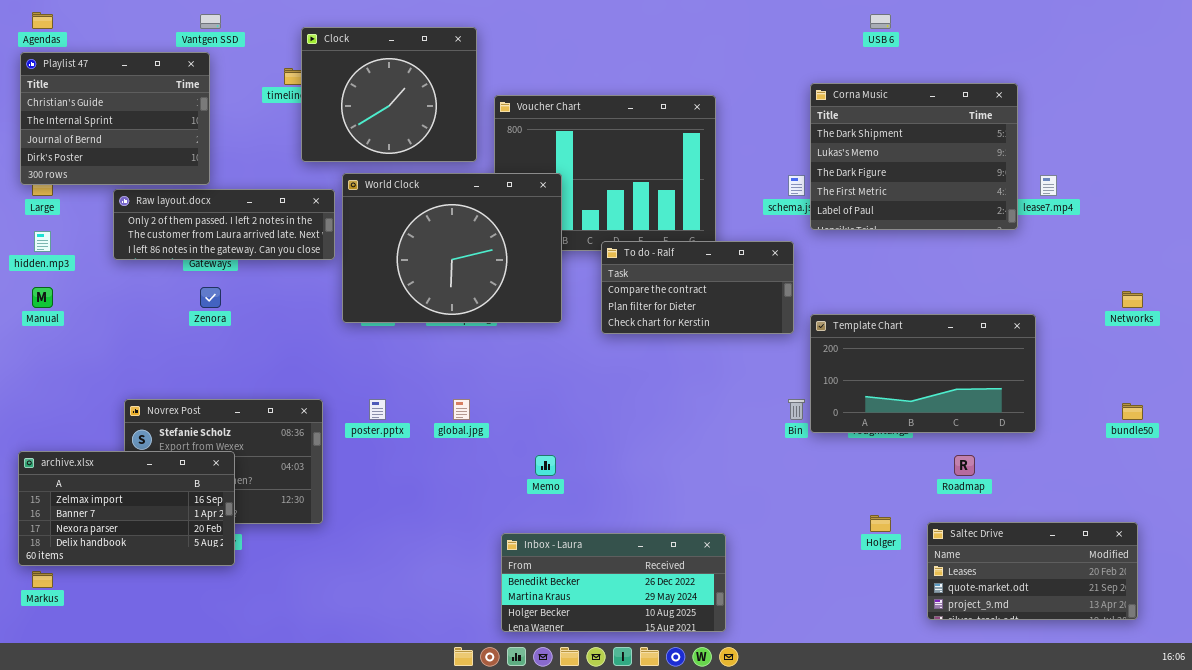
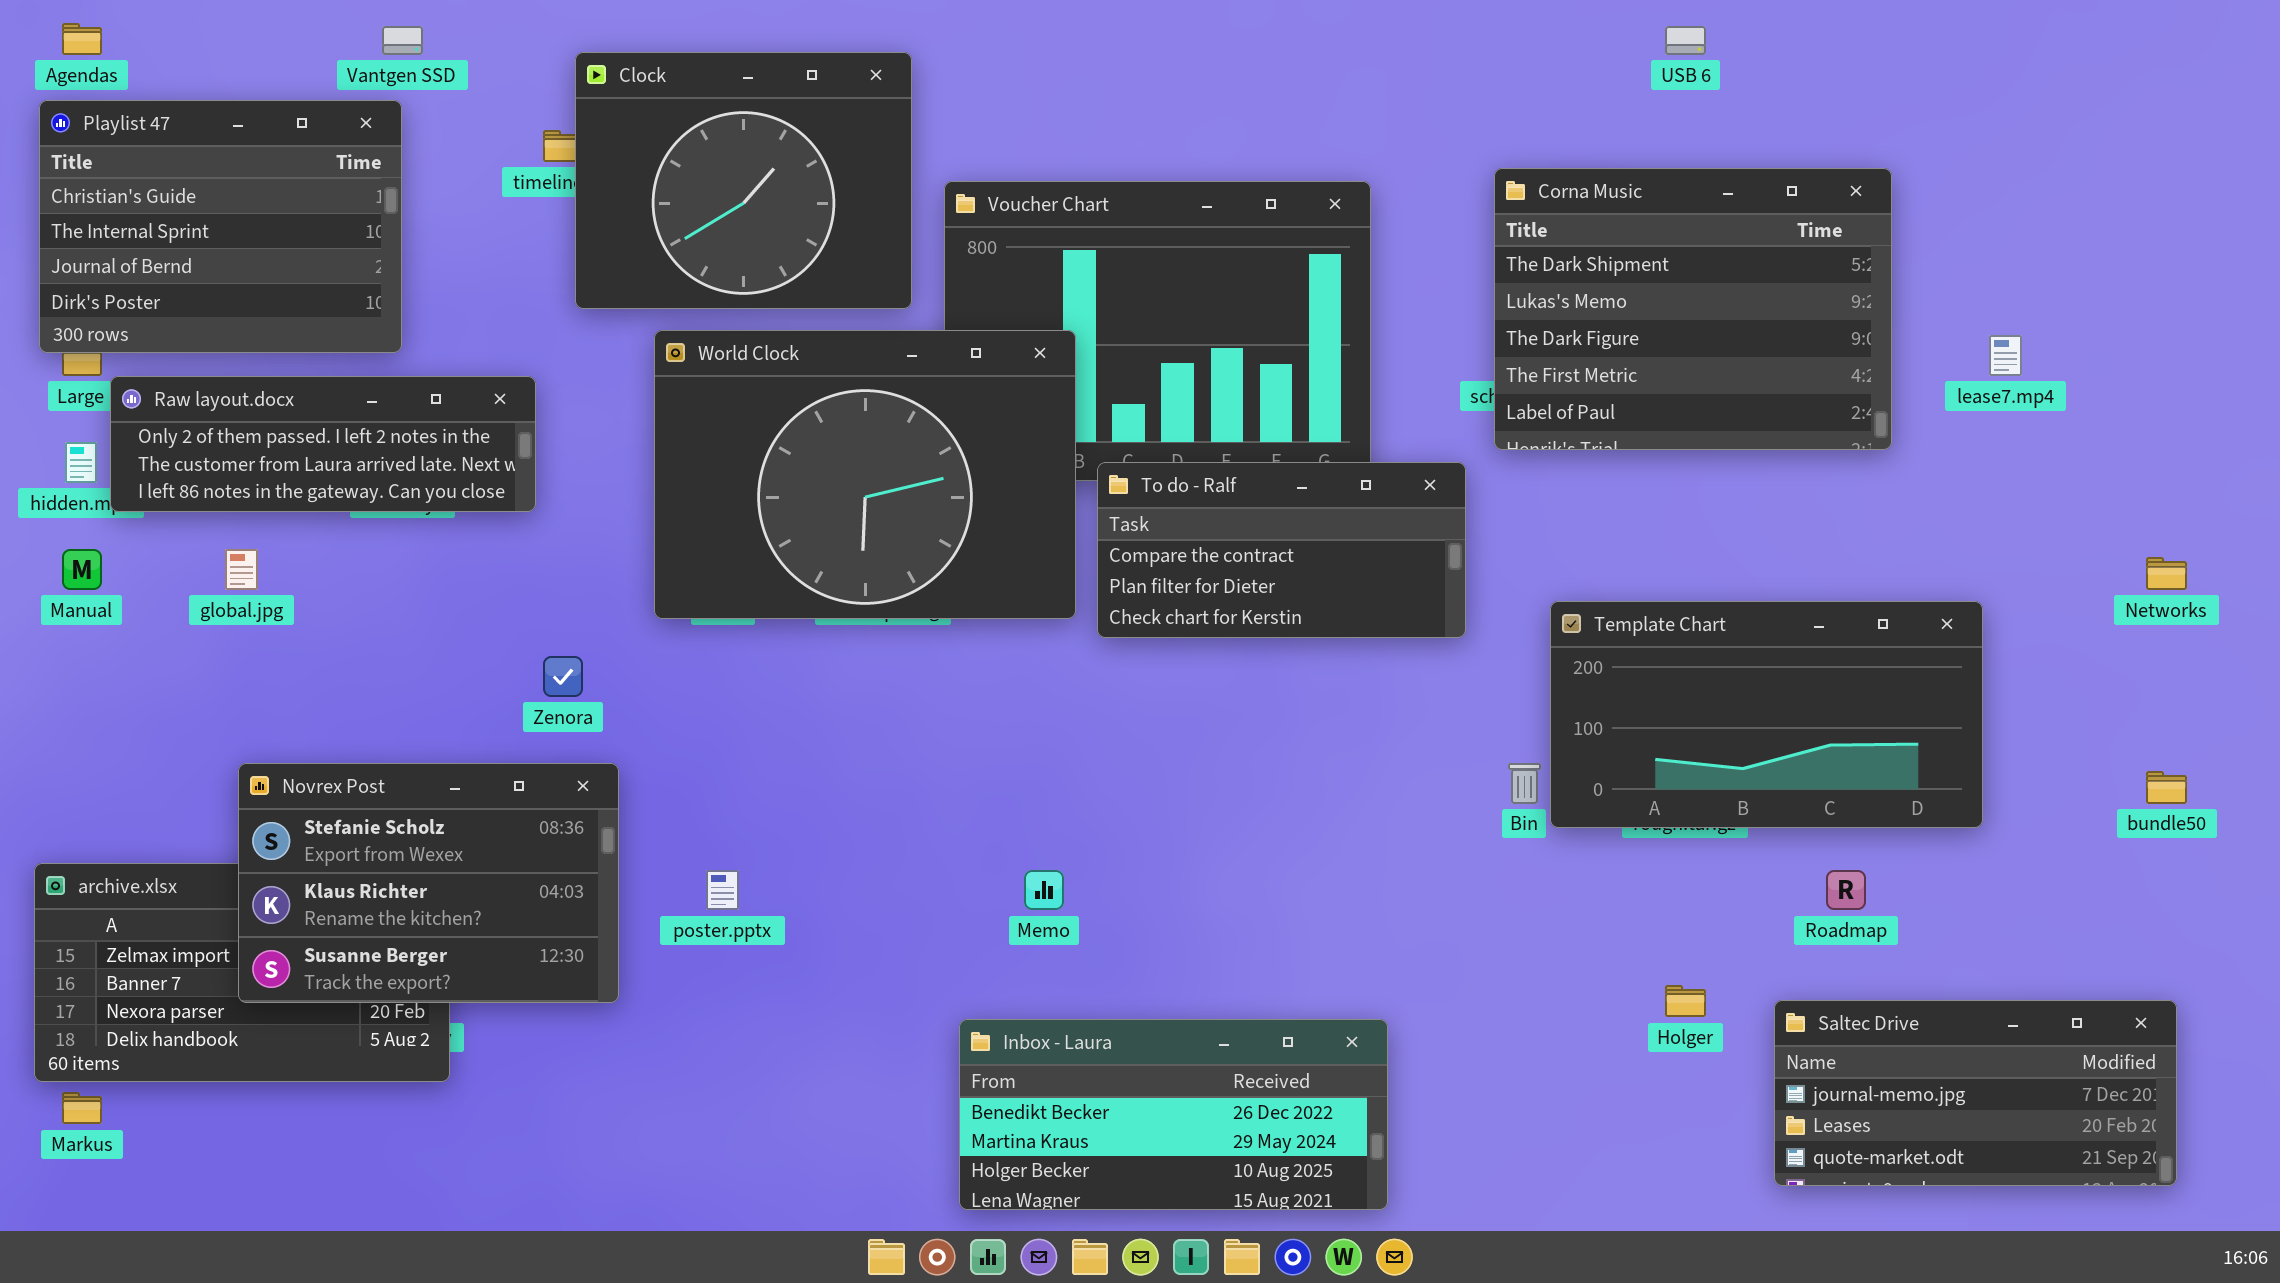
Corna Music: [810,83,1018,230] -> [1494,168,1892,450], moved
Raw layout.docx: [113,189,335,260] -> [110,376,536,512], moved
To do - Ralf: [601,241,794,334] -> [1097,462,1466,638], moved
Zenora: [200,287,221,308] -> [543,656,583,697], moved
Novrex Post: [124,399,323,524] -> [238,763,619,1003], raised
poster.pptx: [369,399,386,420] -> [706,870,739,910], moved
global.jpg: [453,399,470,420] -> [225,549,258,590], moved
Saltec Drive: [927,522,1138,620] -> [1774,1000,2177,1186], scrolled up 1 row

